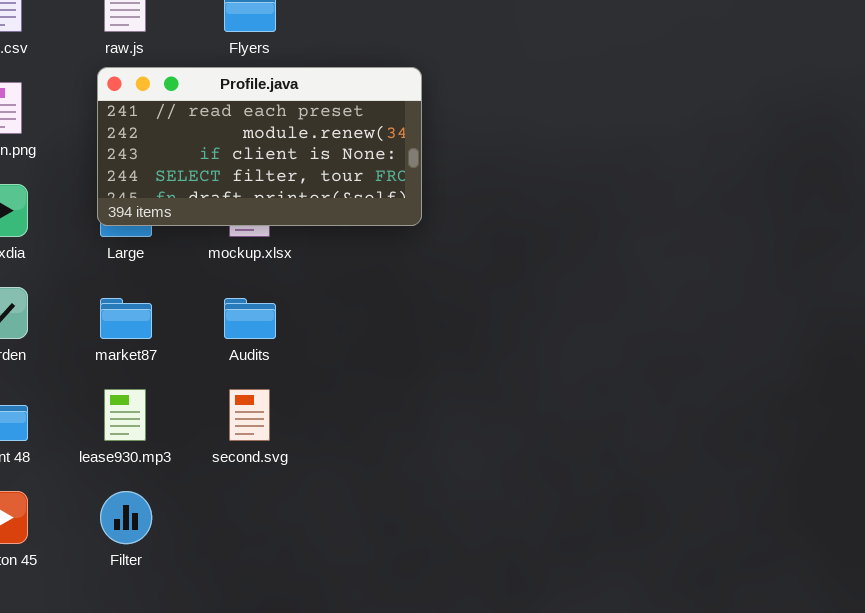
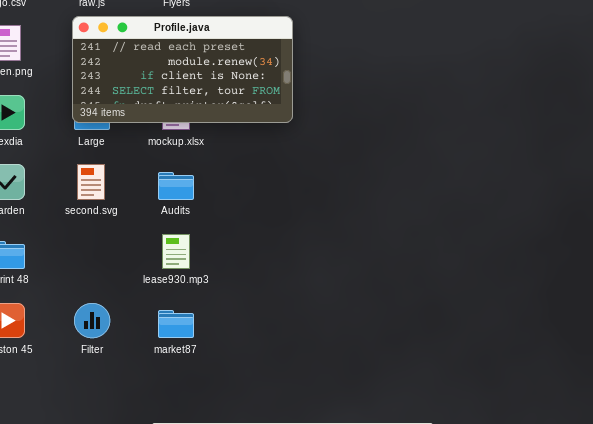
market87: [100,298,152,339] -> [158,310,194,338], moved
lease930.mp3: [104,389,146,441] -> [162,234,190,269], moved
second.svg: [229,389,270,441] -> [77,164,105,200], moved

